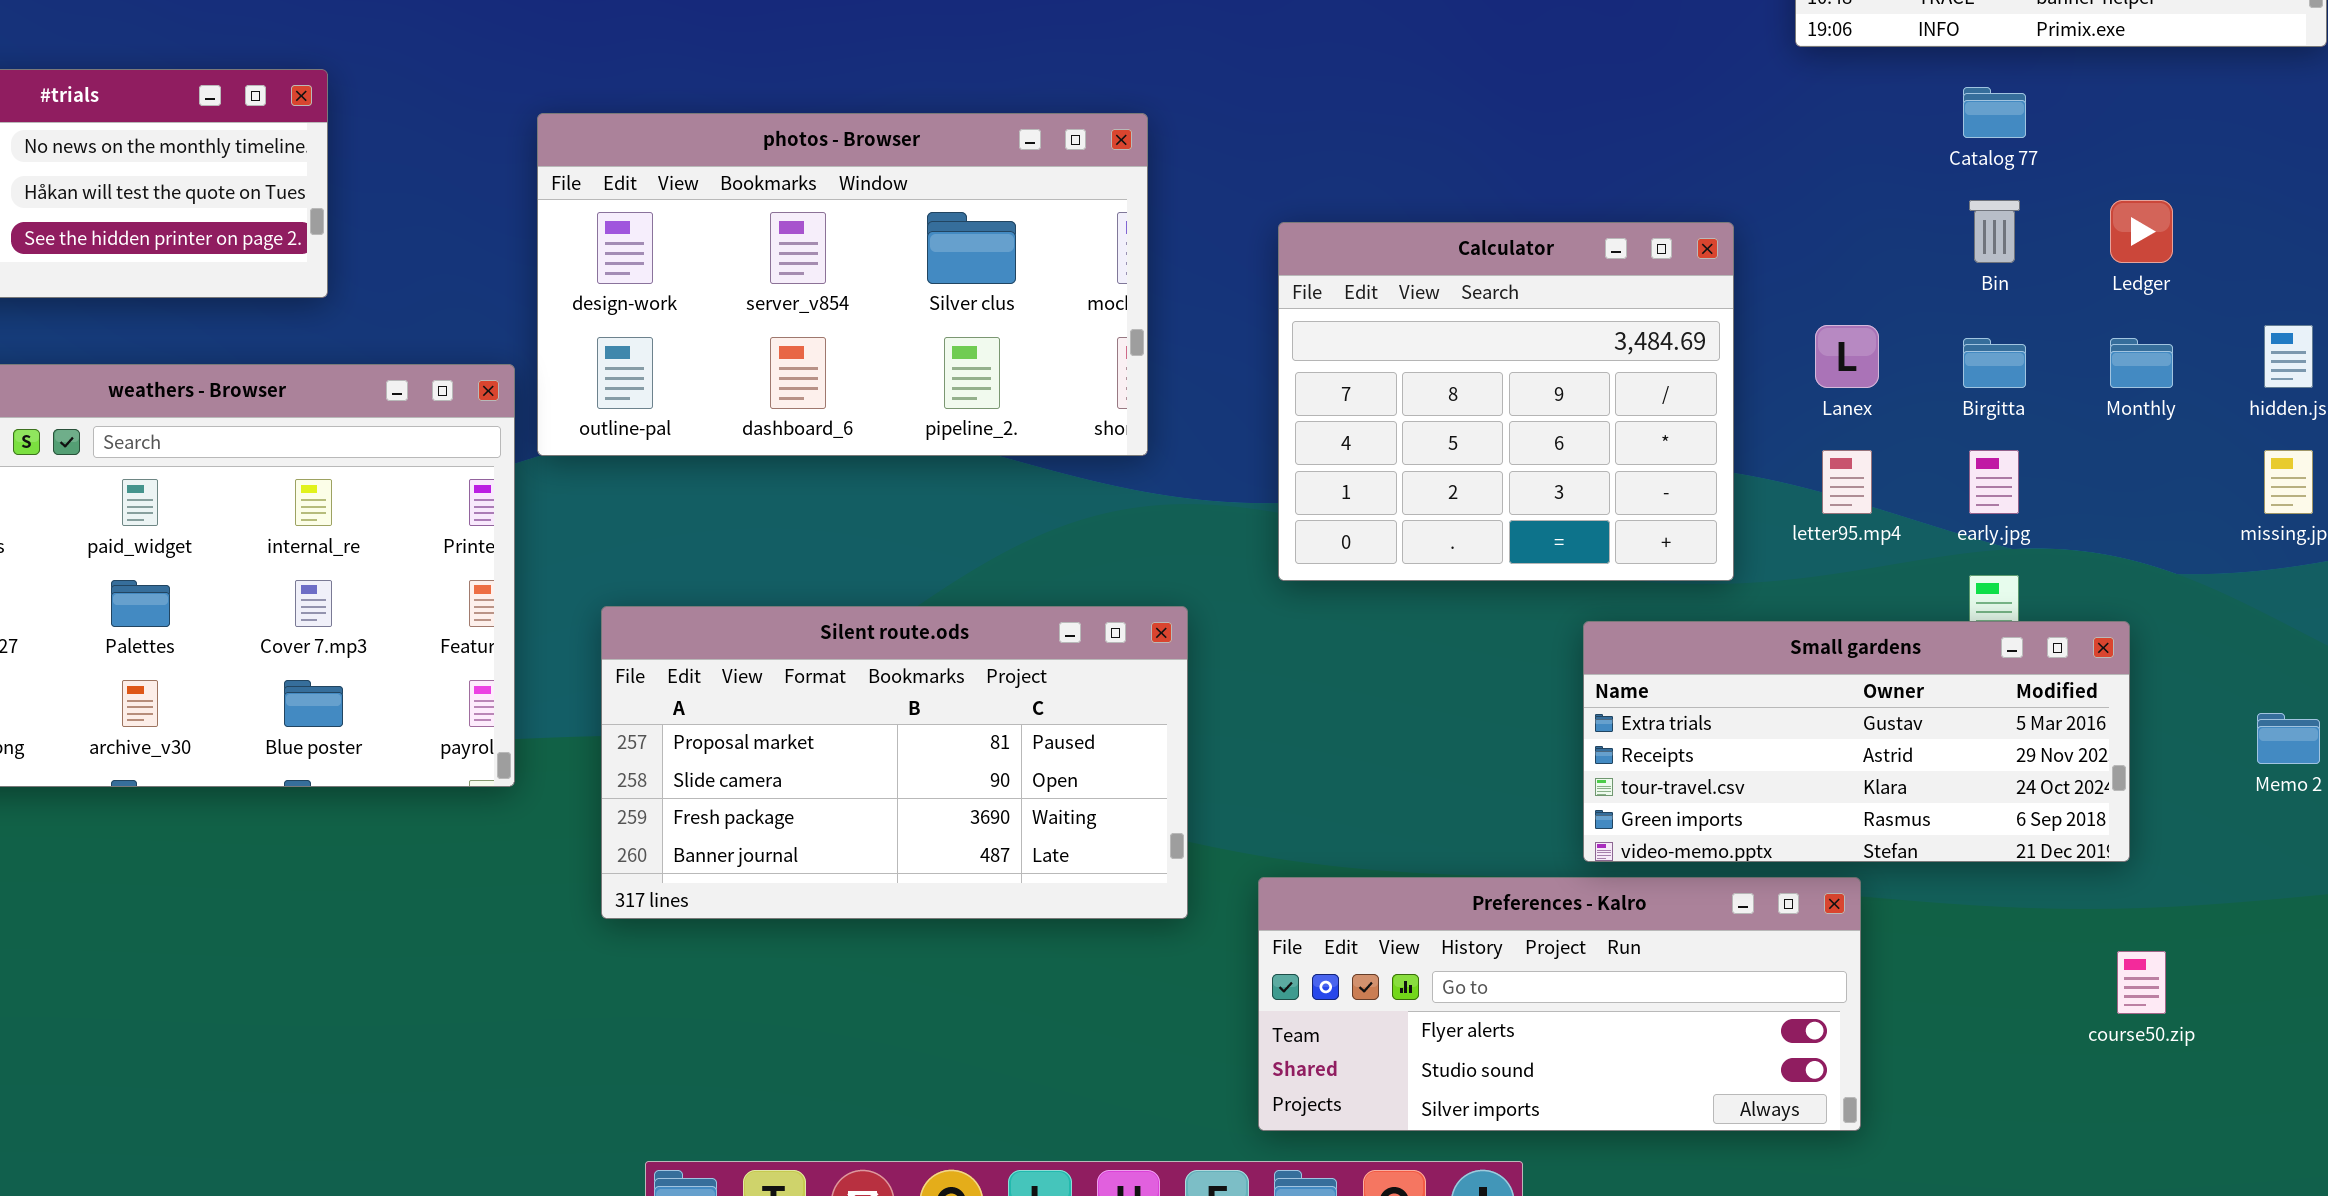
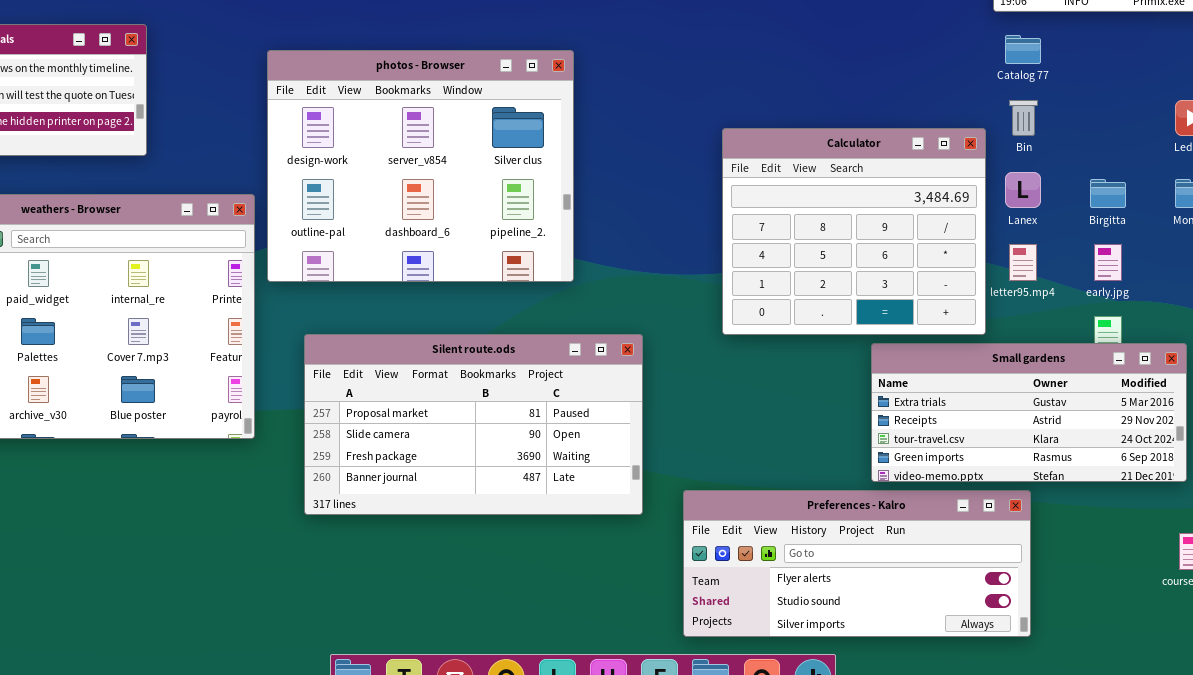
Catalog 77: [1963,87,2026,138] -> [1005,35,1041,64], moved
photos - Browser: [537,113,1148,456] -> [267,50,574,282], resized
Bin: [1969,200,2020,263] -> [1009,100,1038,136], moved
Calculator: [1278,222,1734,581] -> [722,128,986,335], moved

